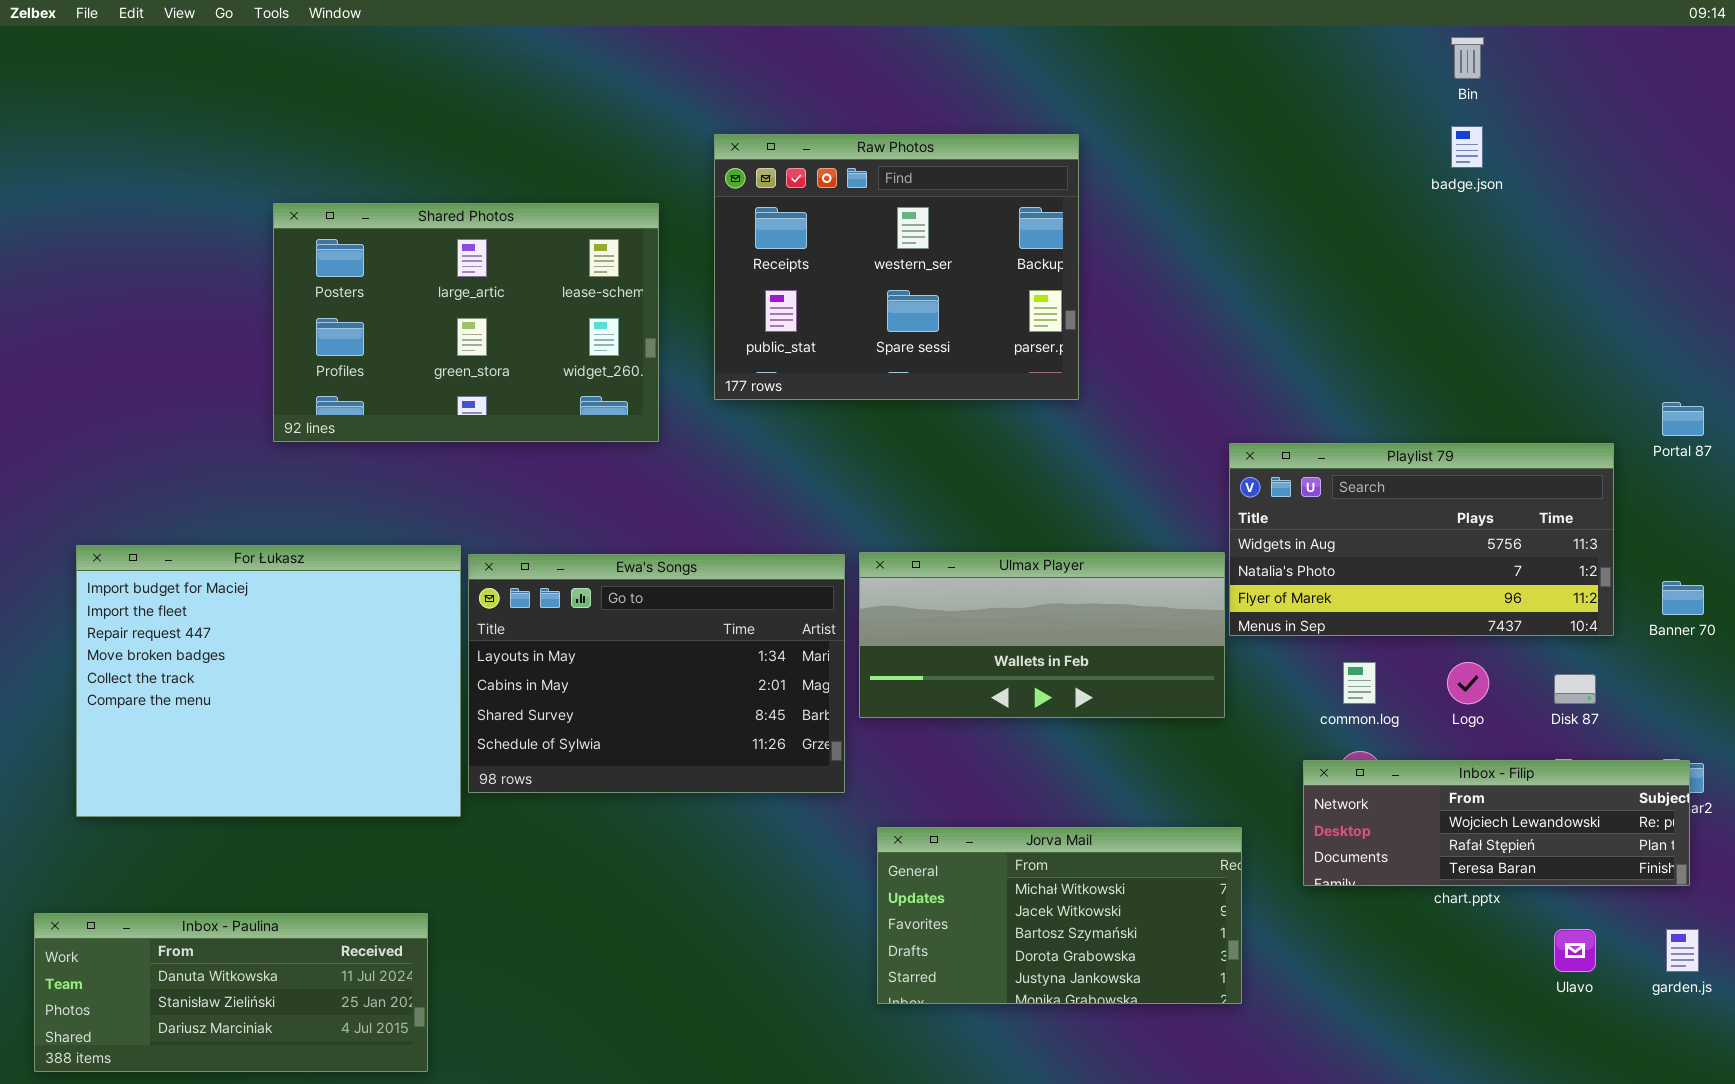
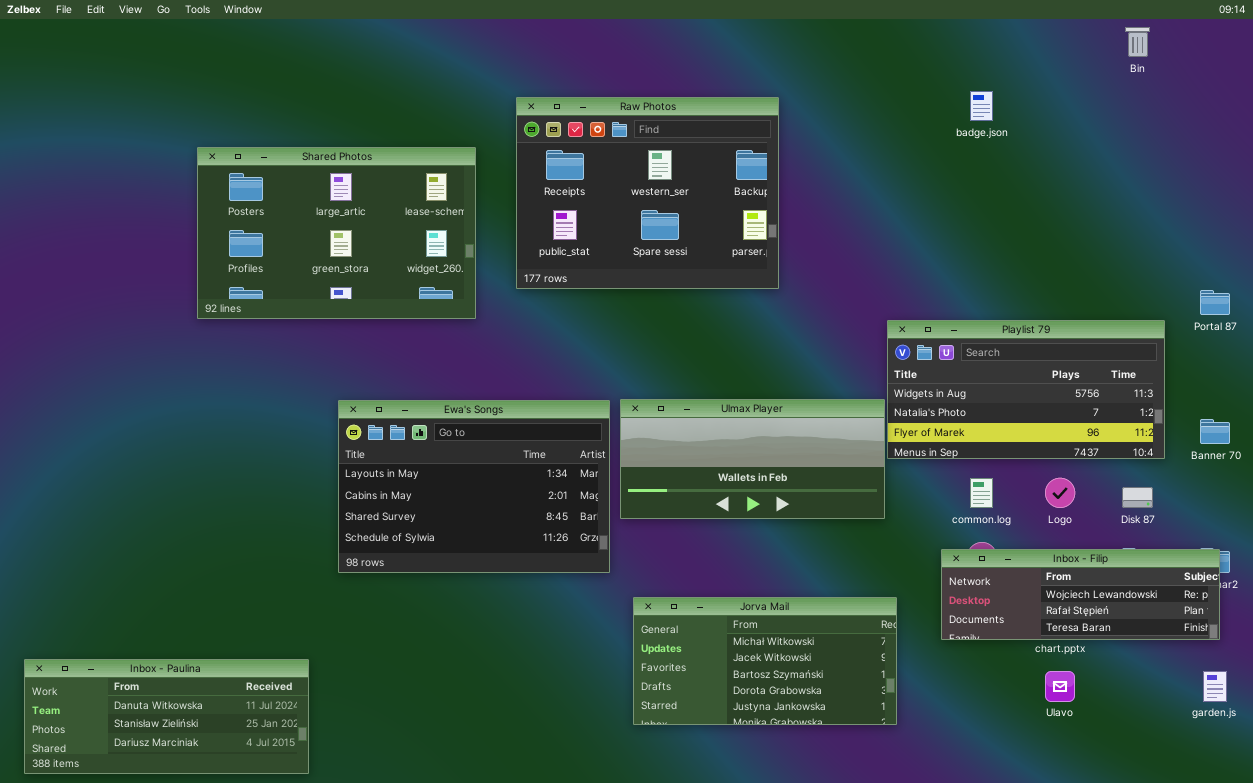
Bin: [1451,37,1484,79] -> [1125,27,1150,57], moved
badge.json: [1451,126,1483,168] -> [970,91,993,121], moved
For Łukasz: [76,545,461,817] -> none, closed
Ulavo: [1554,929,1596,972] -> [1045,671,1075,702], moved

